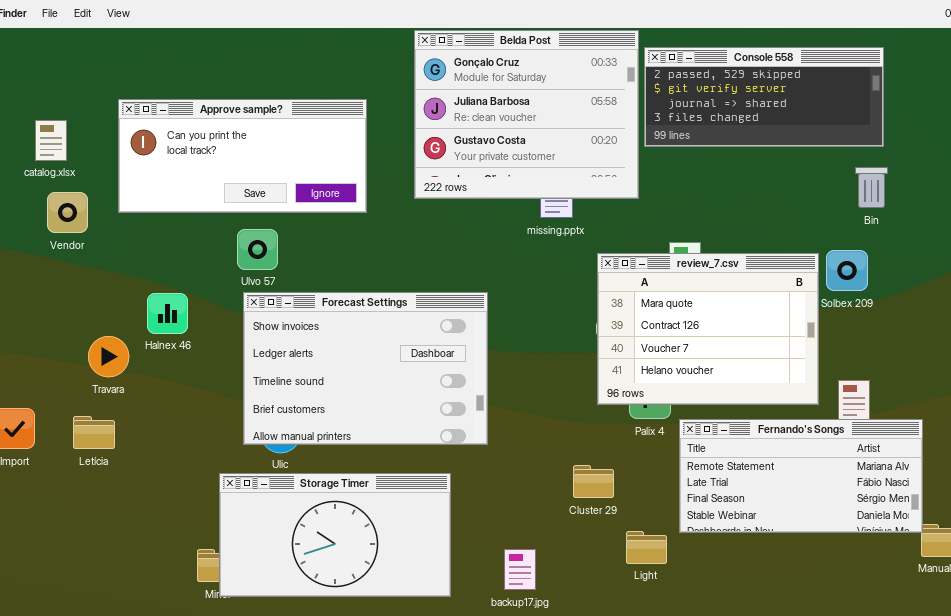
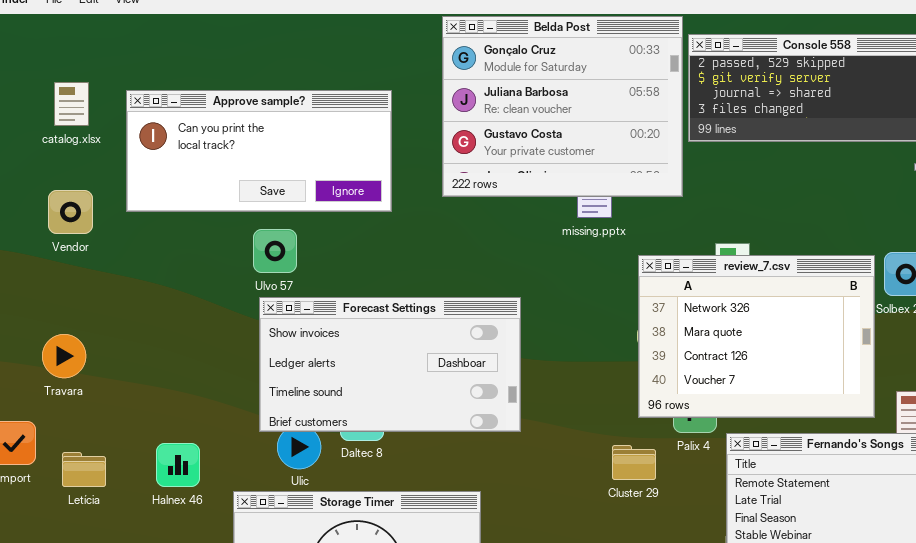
catalog.xlsx: [35,120,67,161] -> [54,82,89,126], moved
review_7.csv: [597,253,819,405] -> [638,255,875,418], scrolled up 1 row
Forecast Settings: [243,292,488,445] -> [259,297,521,432], resized
Halnex 46: [147,293,188,334] -> [156,443,200,487], moved
Travara: [88,336,129,377] -> [42,334,86,378], moved
Letícia: [73,416,115,449] -> [62,452,106,487], moved
Cluster 29: [573,465,614,498] -> [612,445,656,480], moved

